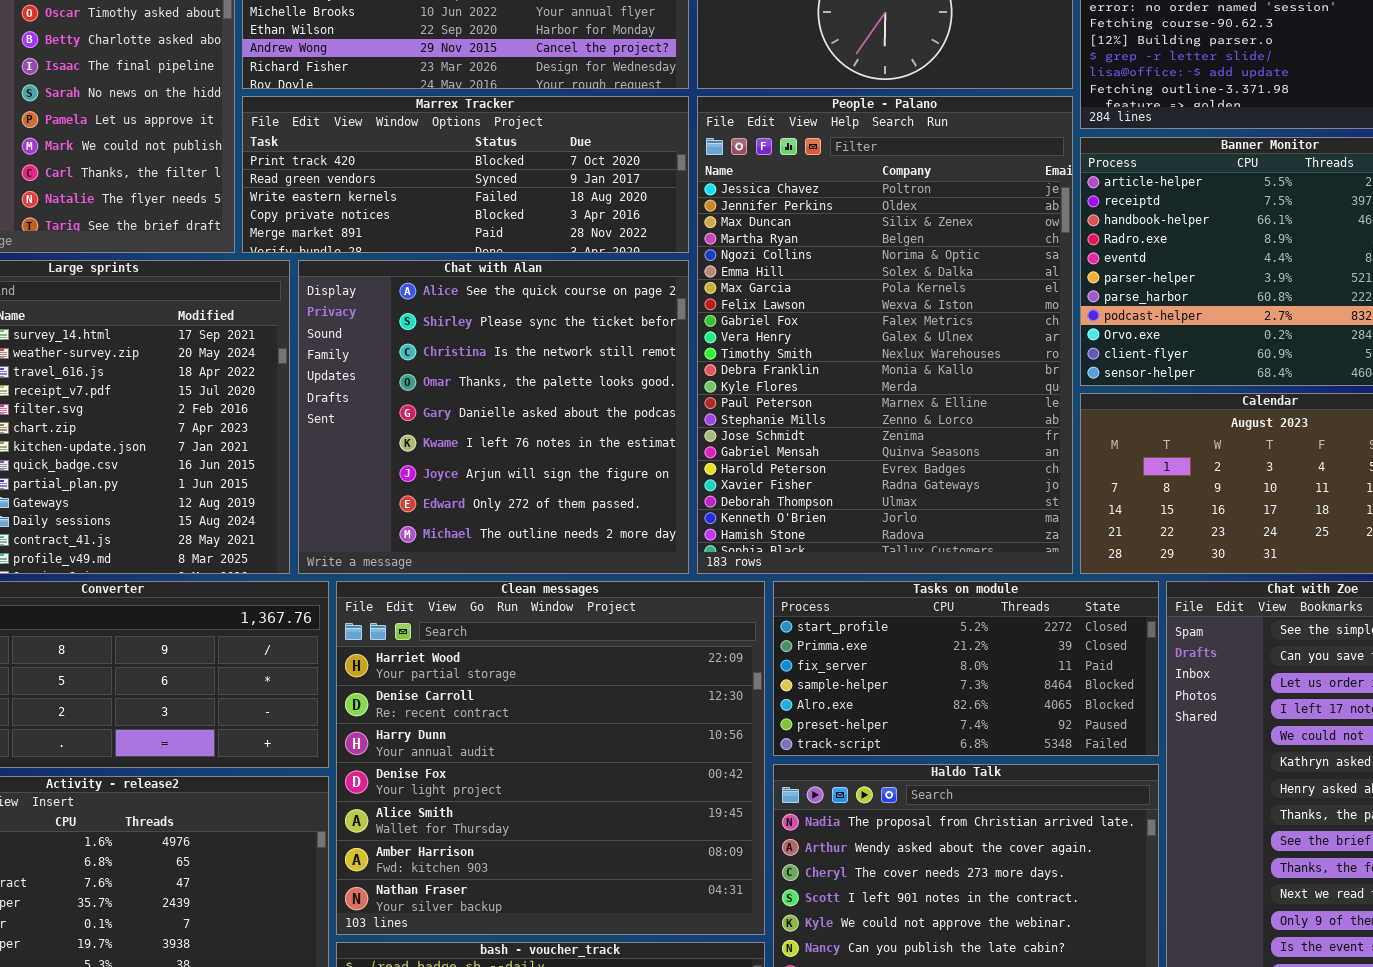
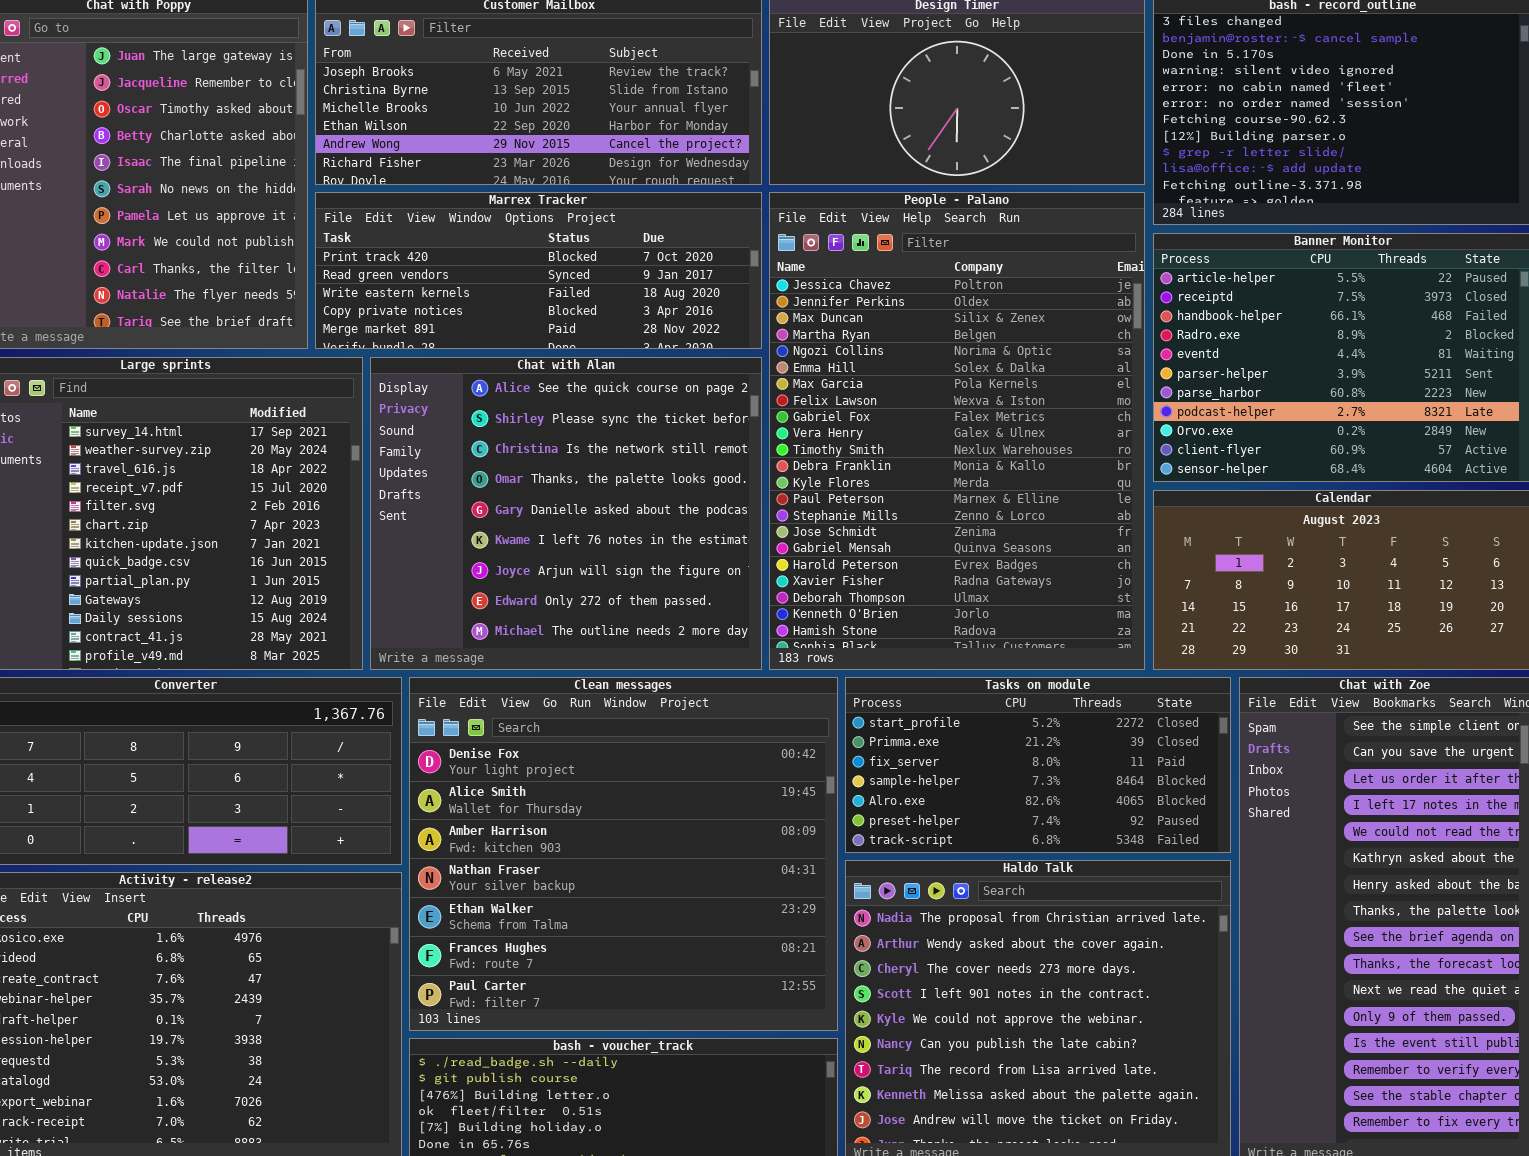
Clean messages: [336,581,765,935] -> [409,677,838,1031], scrolled down 3 rows

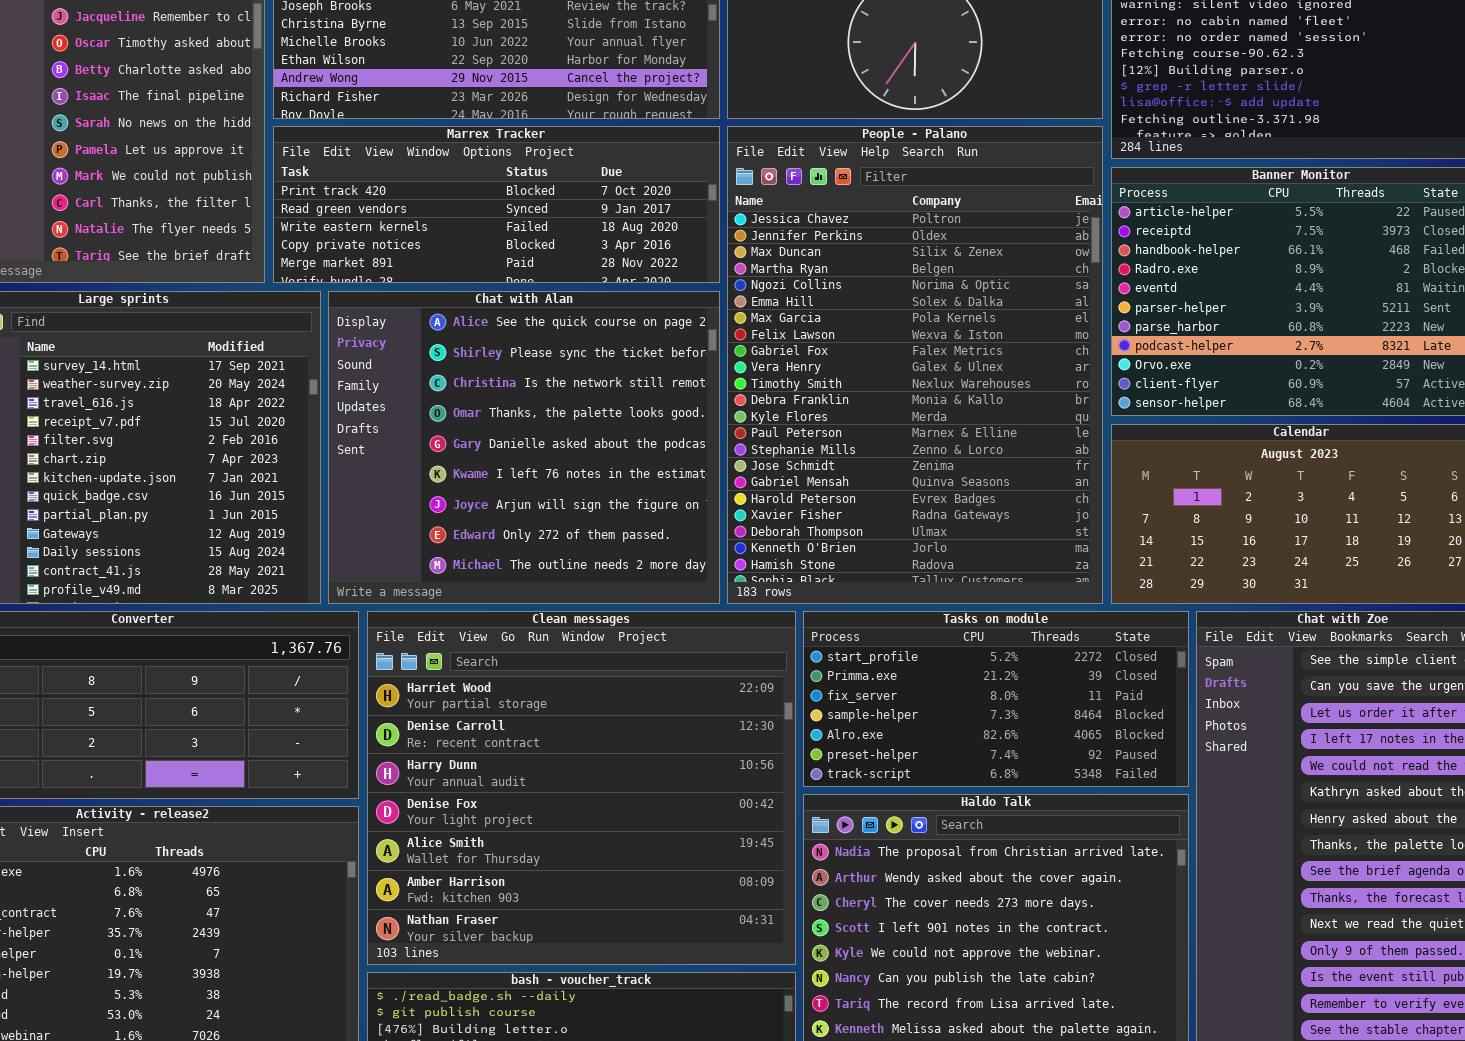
Clean messages: [409,677,838,1031] -> [367,611,796,965], scrolled up 3 rows

